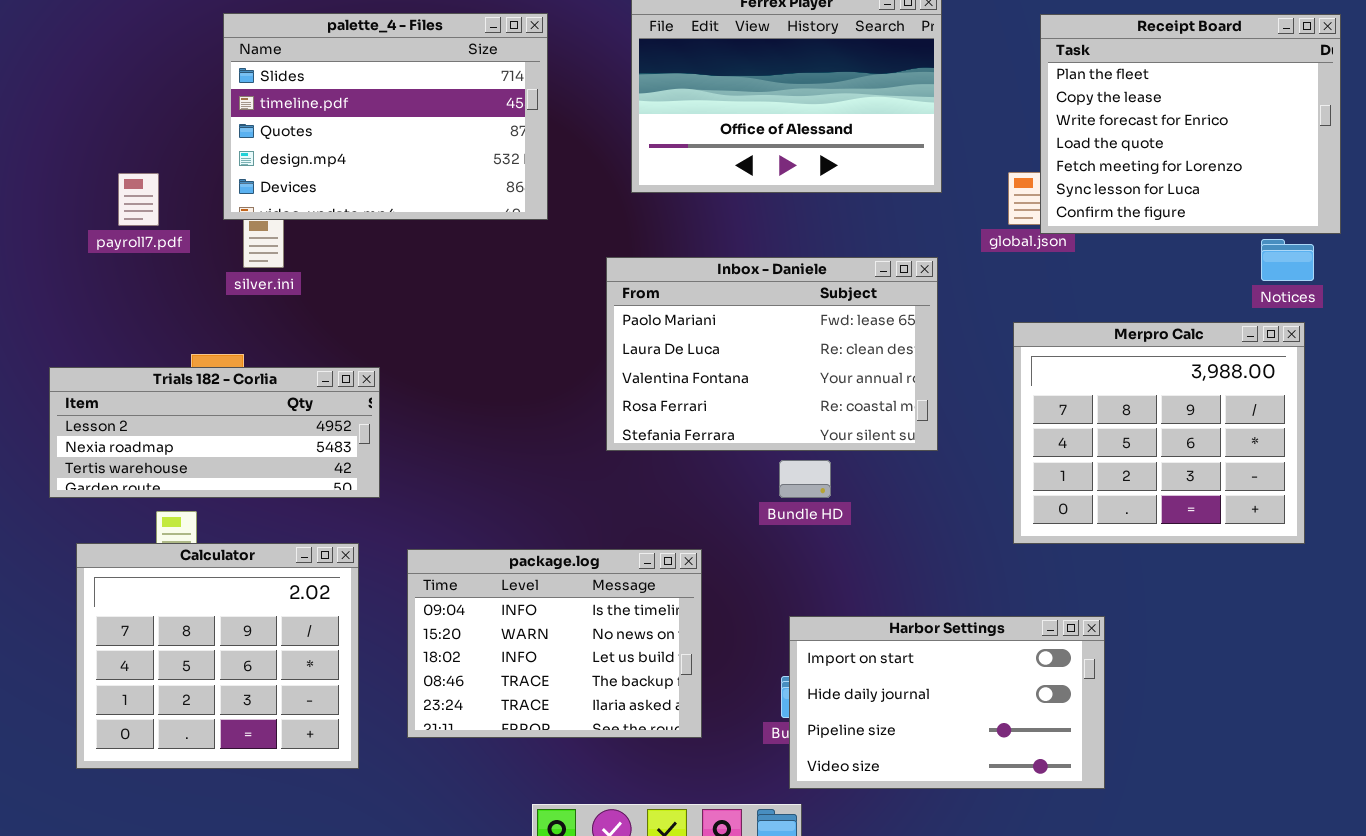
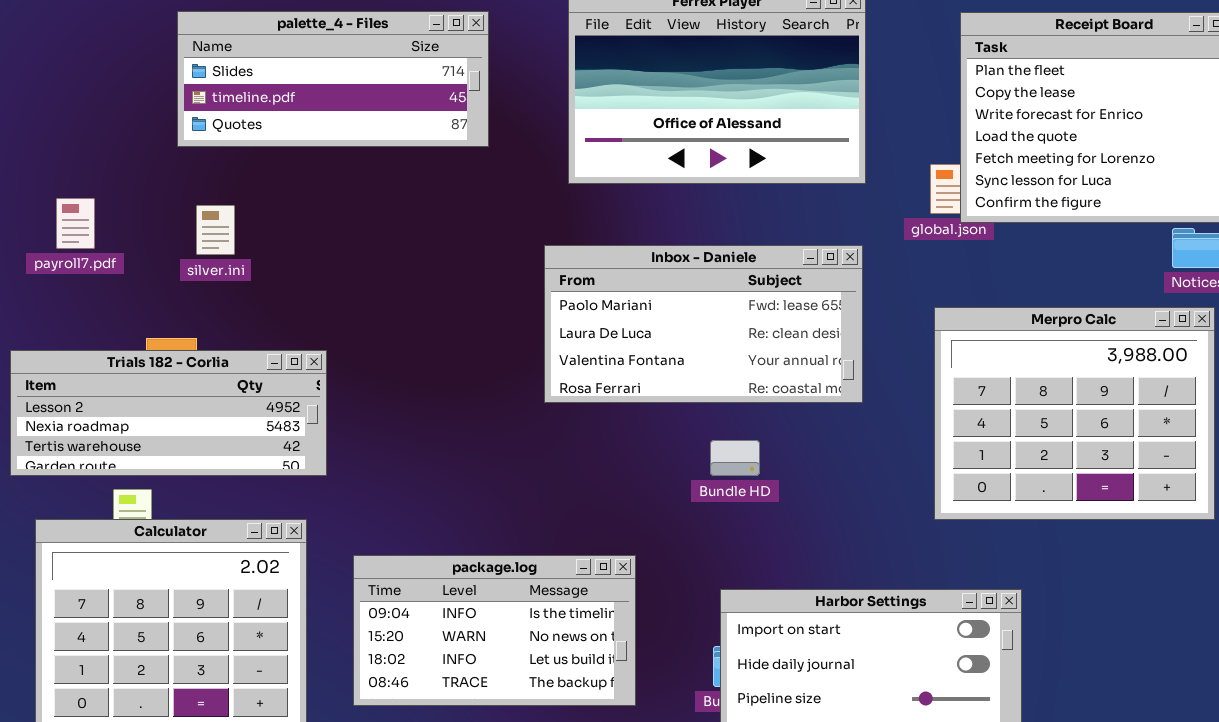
palette_4 - Files: [223,13,548,220] -> [177,11,489,147], resized
payroll7.pdf: [118,173,159,226] -> [56,198,95,249], moved
Inbox - Daniele: [606,257,938,451] -> [544,245,863,403], resized
package.log: [407,549,702,738] -> [353,555,636,706], resized

